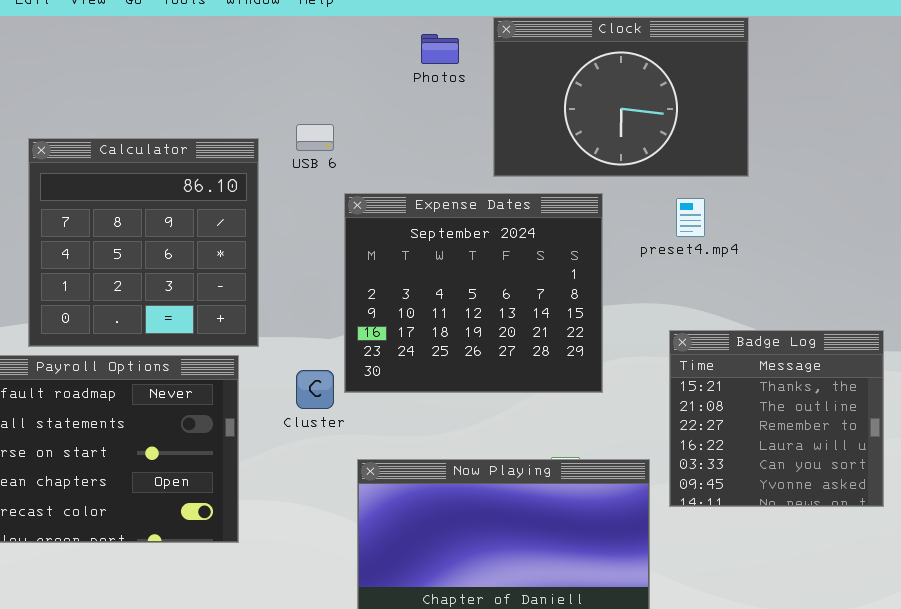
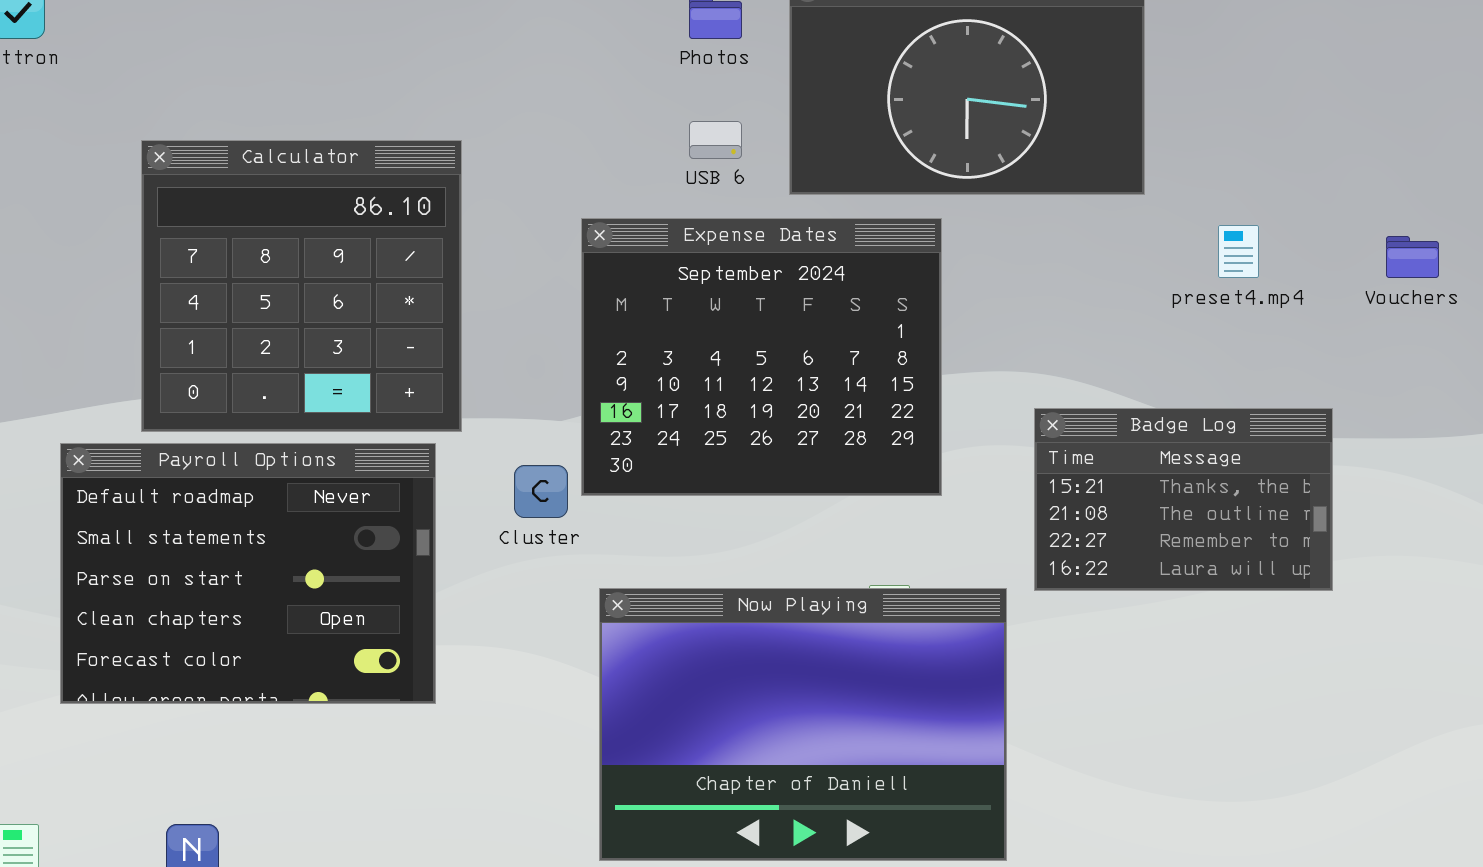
USB 6: [296,124,334,151] -> [689,121,742,159], moved
preset4.mp4: [676,198,705,237] -> [1218,225,1259,278], moved
Badge Log: [669,330,884,507] -> [1034,408,1333,591], resized

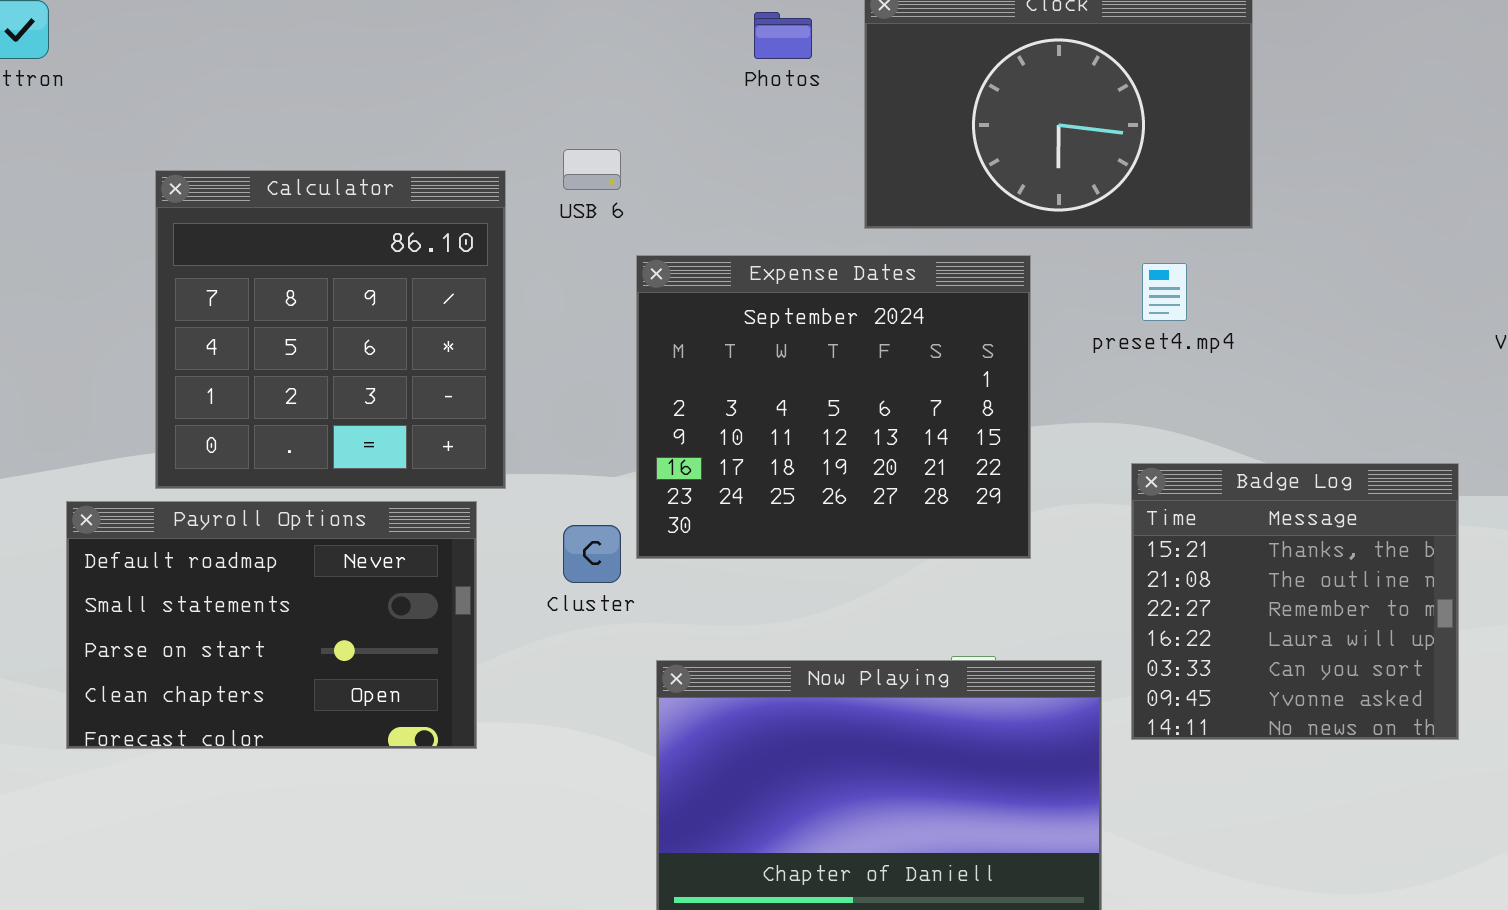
USB 6: [689,121,742,159] -> [563,149,621,190], moved
preset4.mp4: [1218,225,1259,278] -> [1142,263,1187,321], moved
Badge Log: [1034,408,1333,591] -> [1131,463,1459,740], resized
Payroll Options: [60,443,436,704] -> [66,501,477,749], resized

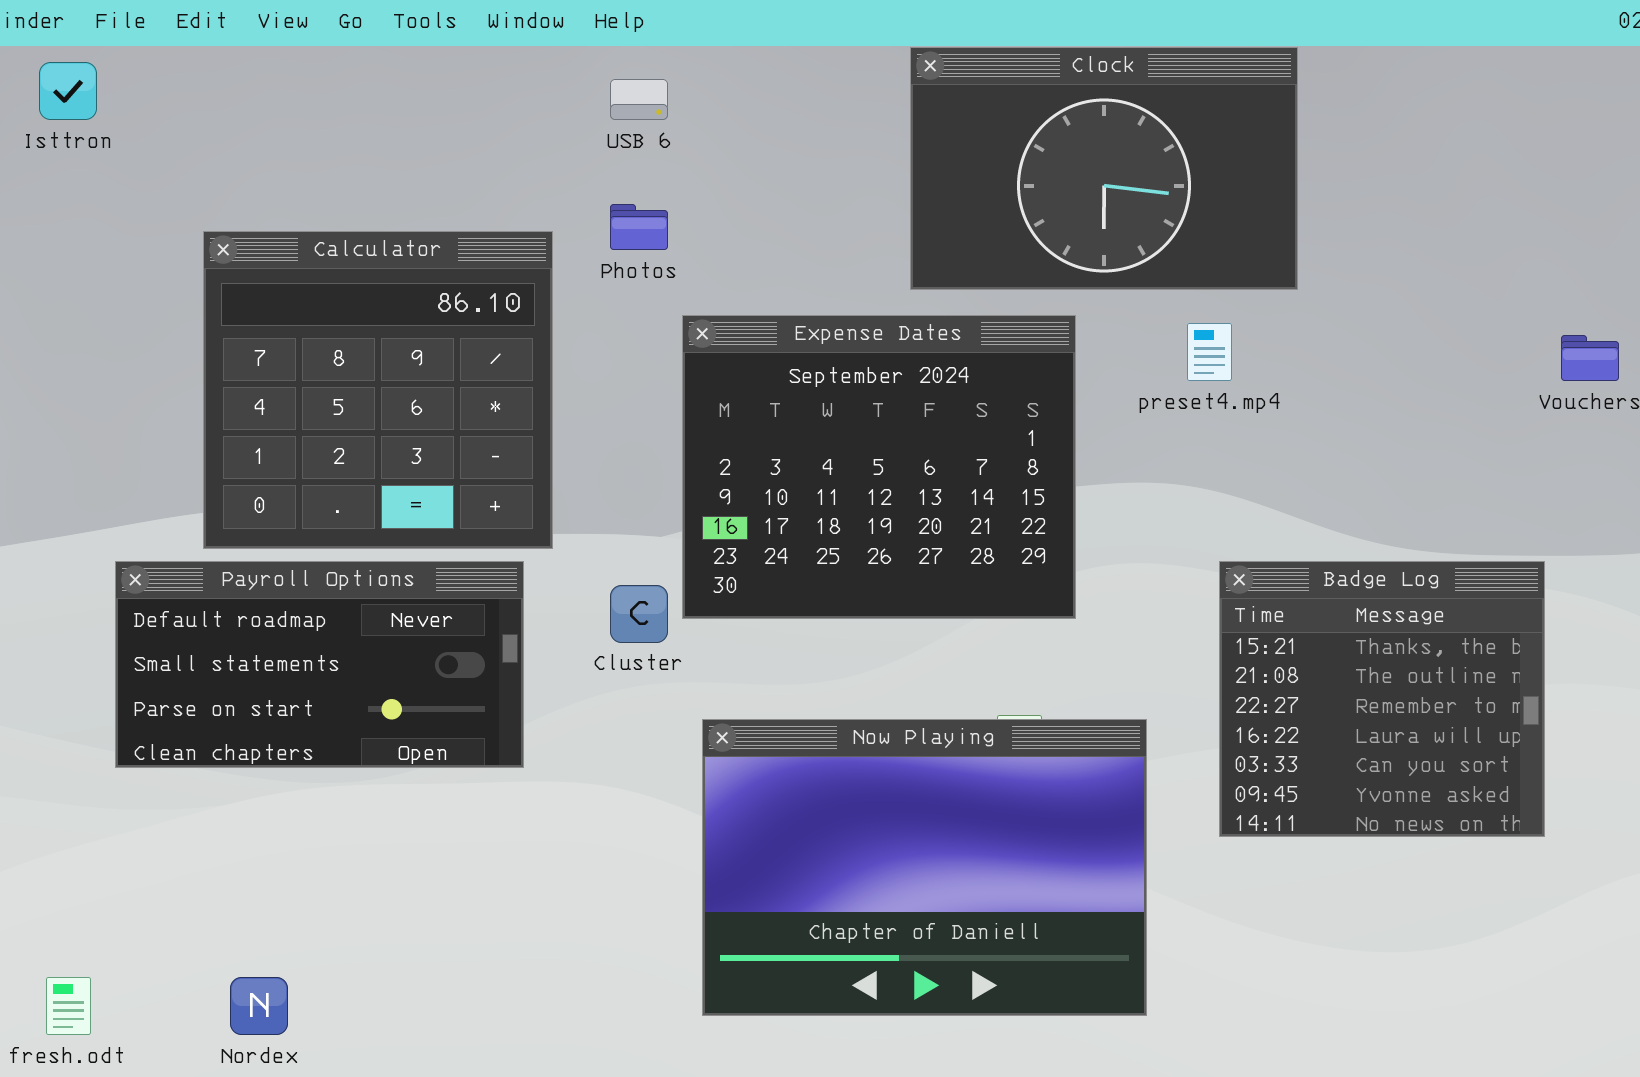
Photos: [754,12,812,59] -> [610,204,668,250], moved
USB 6: [563,149,621,190] -> [610,79,668,120], moved
Badge Log: [1131,463,1459,740] -> [1219,561,1545,837], moved
Payroll Options: [66,501,477,749] -> [115,561,524,768], resized

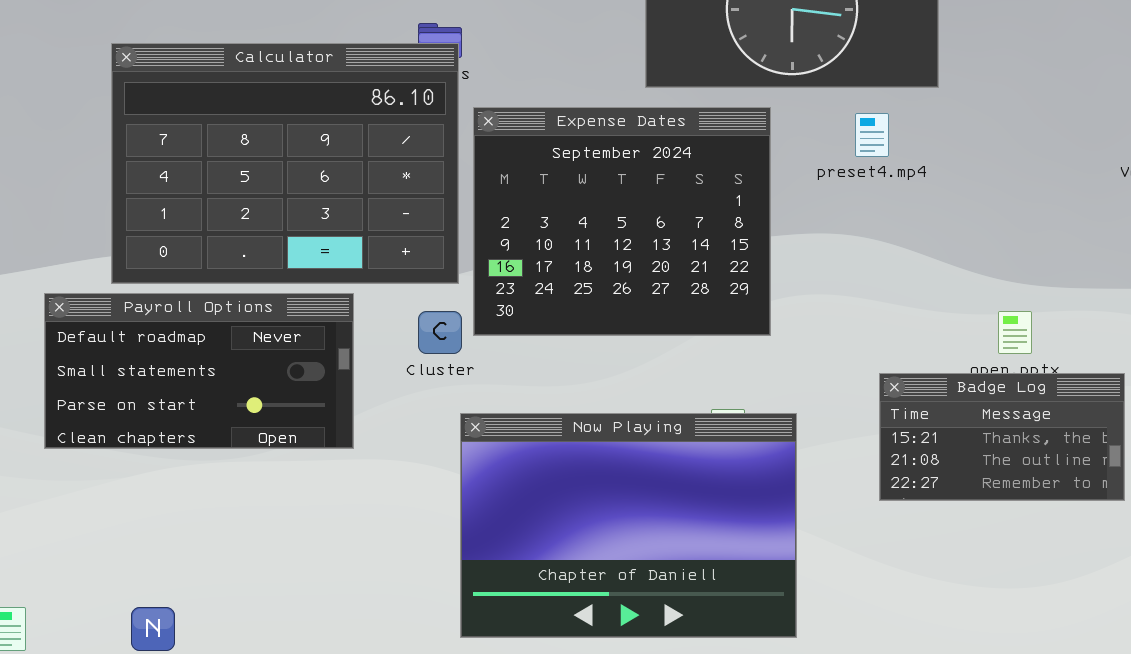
Calculator: [203,231,553,549] -> [111,43,459,284], resized
Badge Log: [1219,561,1545,837] -> [879,373,1125,501], resized
Now Playing: [702,719,1147,1016] -> [460,413,797,638], moved

